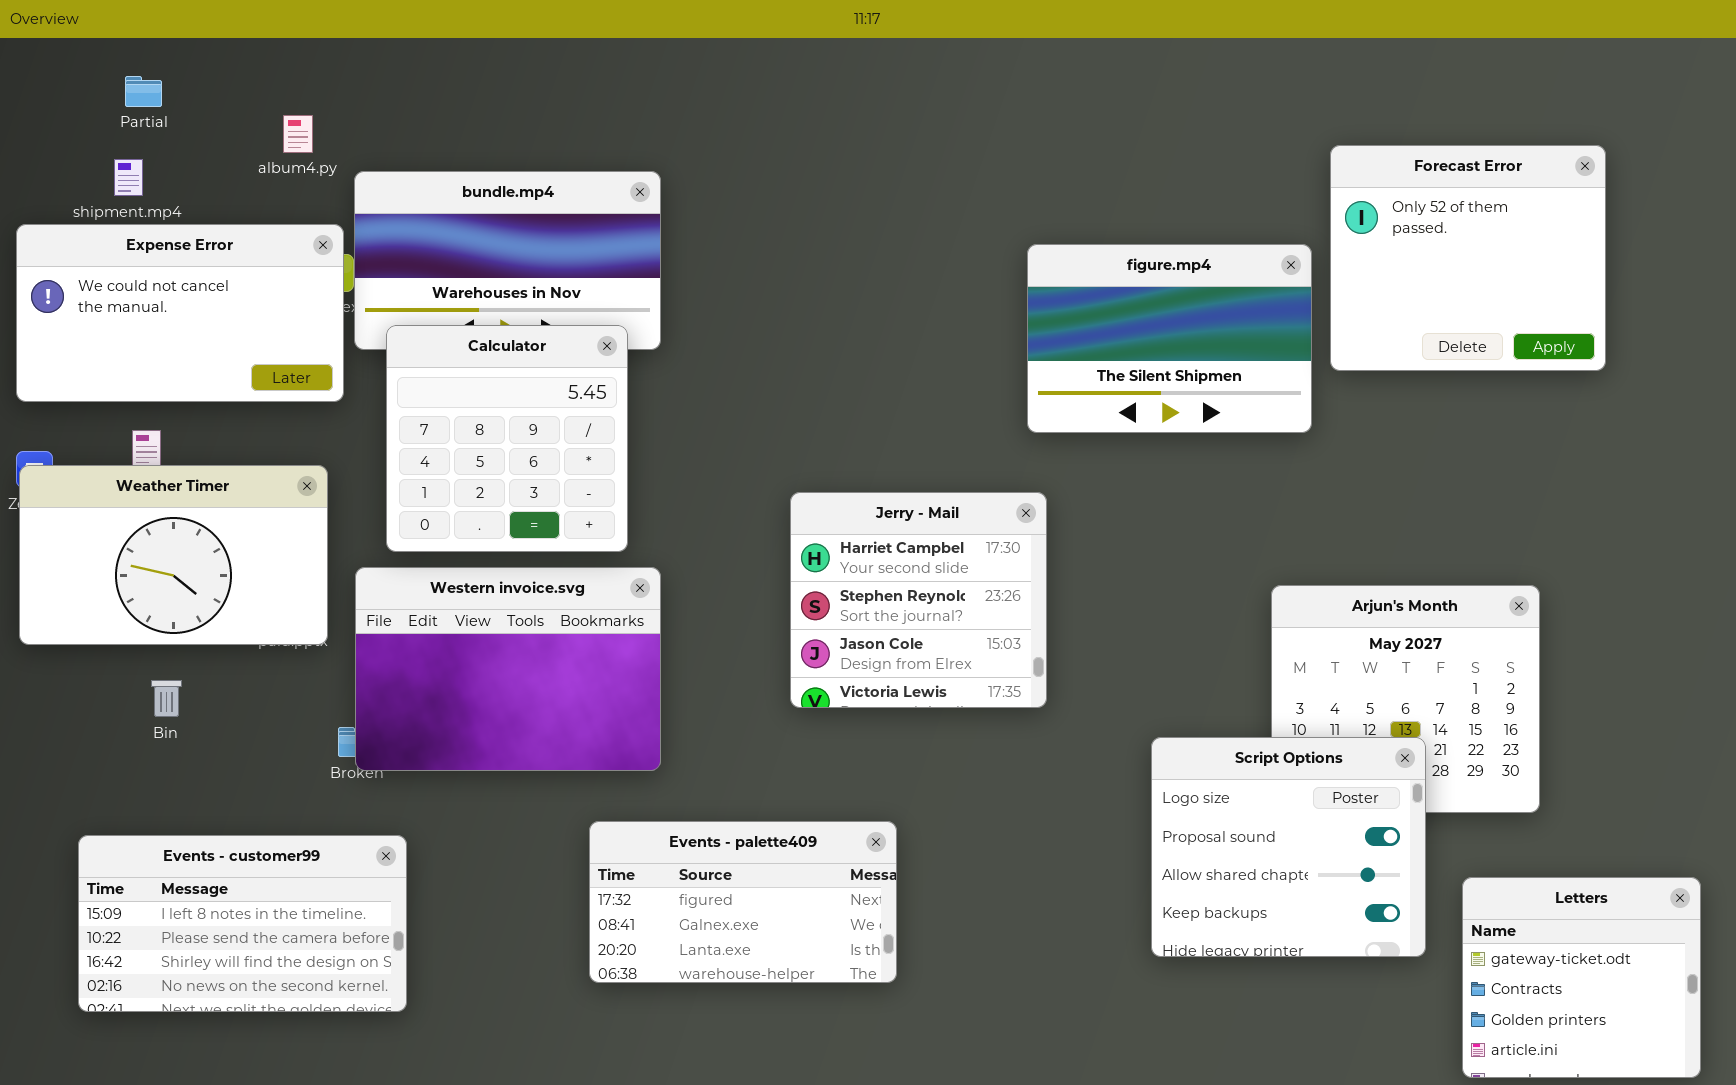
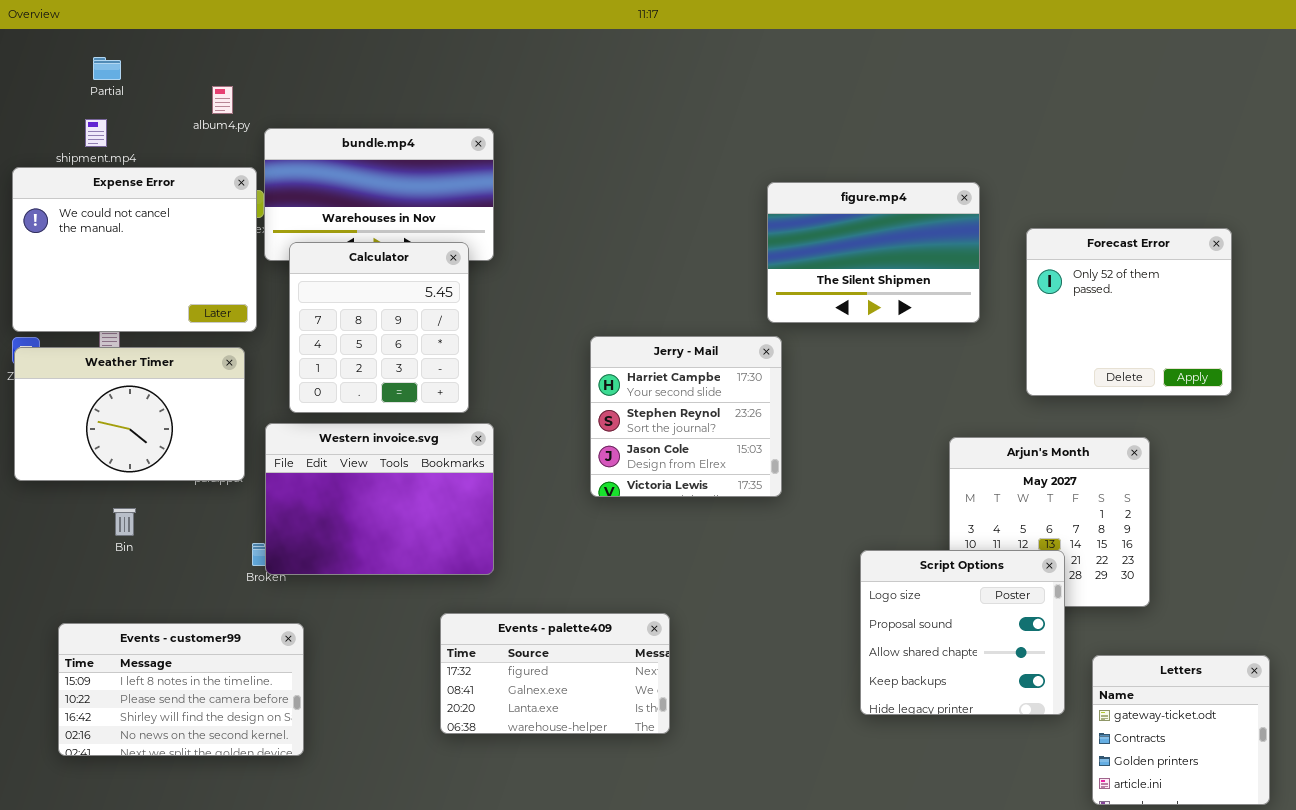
Forecast Error: [1330,145,1606,371] -> [1026,228,1232,396], moved
Expense Error: [16,224,344,402] -> [12,167,257,332], resized
Jerry - Mail: [790,492,1047,708] -> [590,336,782,497], moved

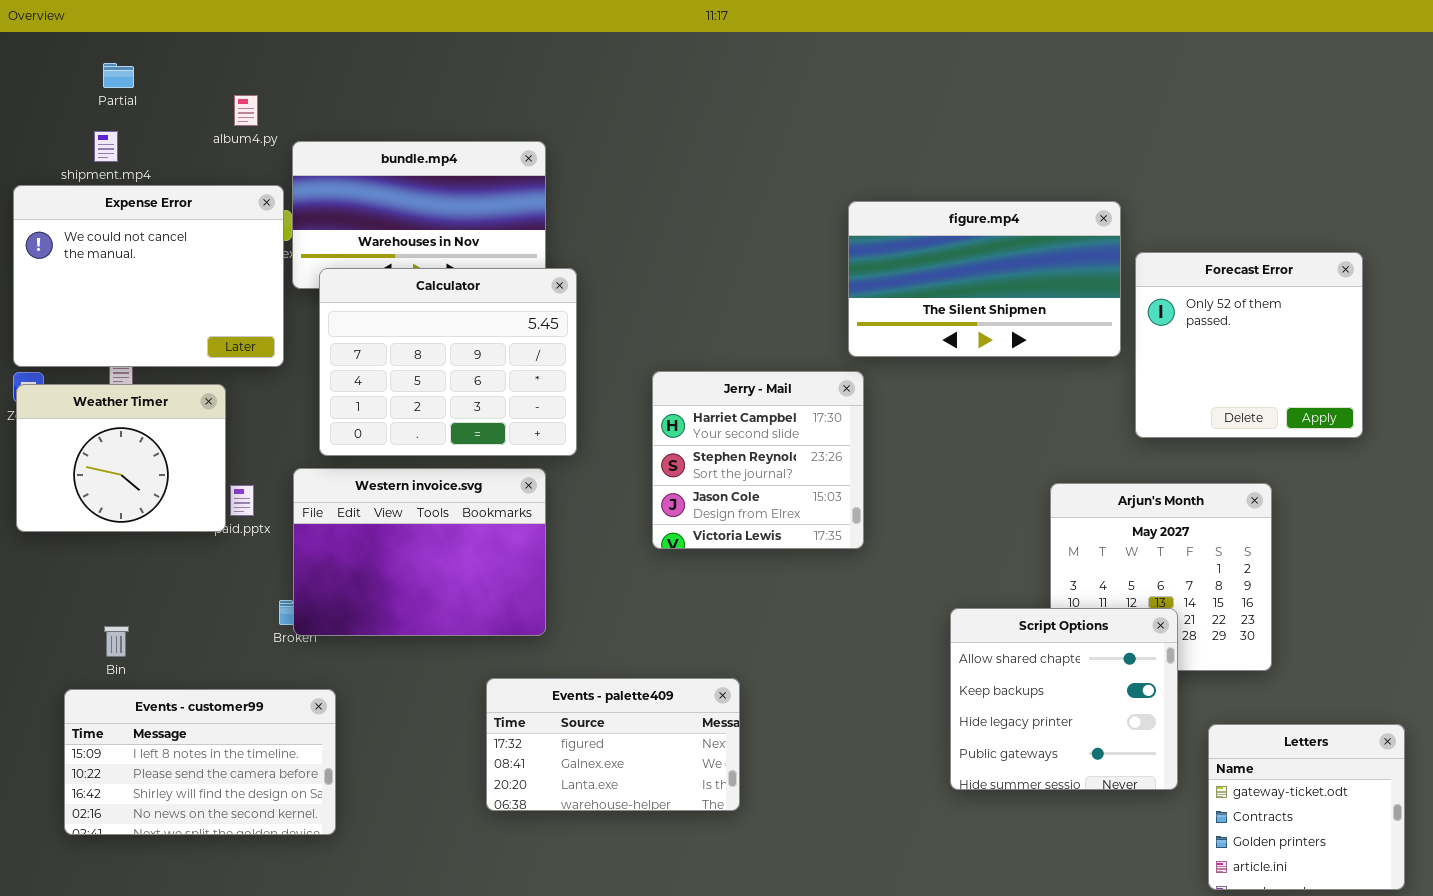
figure.mp4: [767,182,980,323] -> [848,201,1121,357], resized
Calculator: [289,242,469,413] -> [319,268,577,456], resized
Weather Timer: [14,347,245,481] -> [16,384,226,532], resized
Bin: [113,508,136,536] -> [104,626,129,657], moved
Script Options: [860,550,1065,715] -> [950,608,1178,790], scrolled down 2 rows

